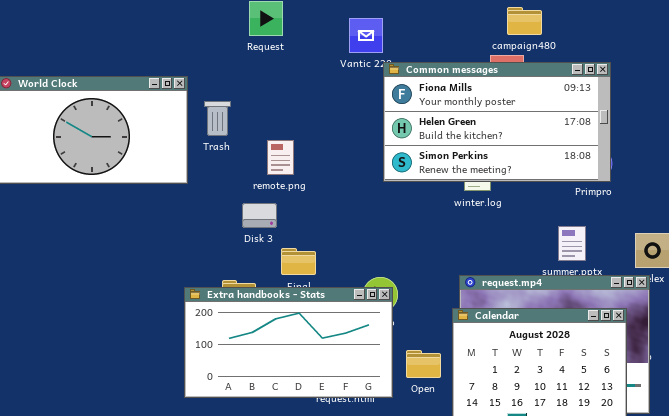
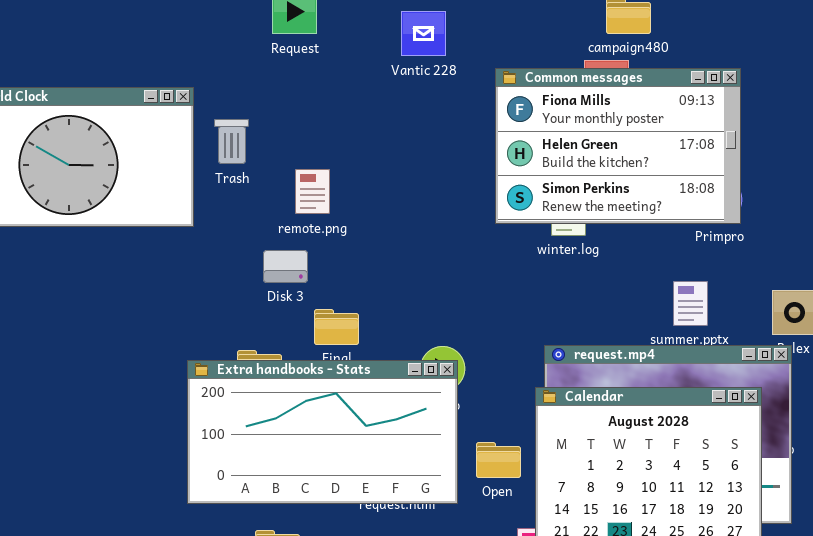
Common messages: [383,62,611,182] -> [495,68,741,224], resized

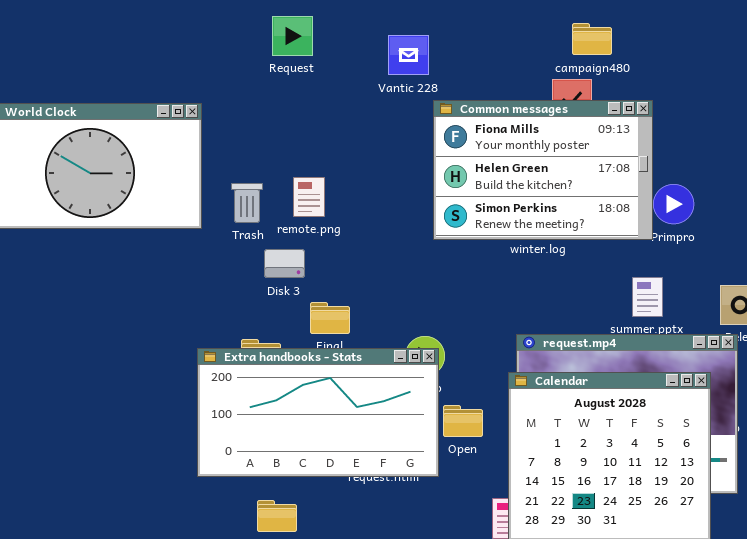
Common messages: [495,68,741,224] -> [433,100,653,240], moved
Trash: [214,119,249,164] -> [231,183,263,223], moved
Open: [476,442,521,478] -> [443,405,483,437], moved

